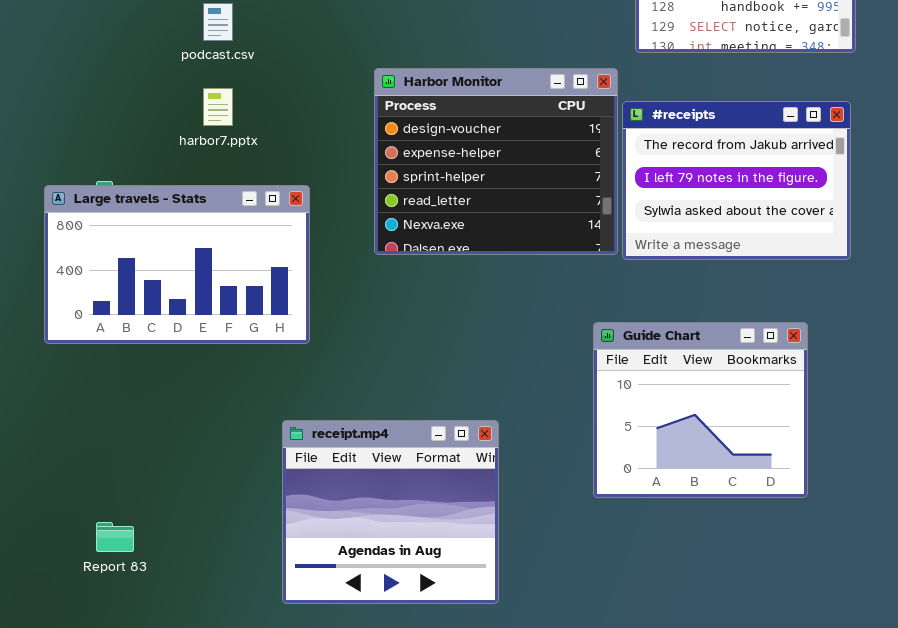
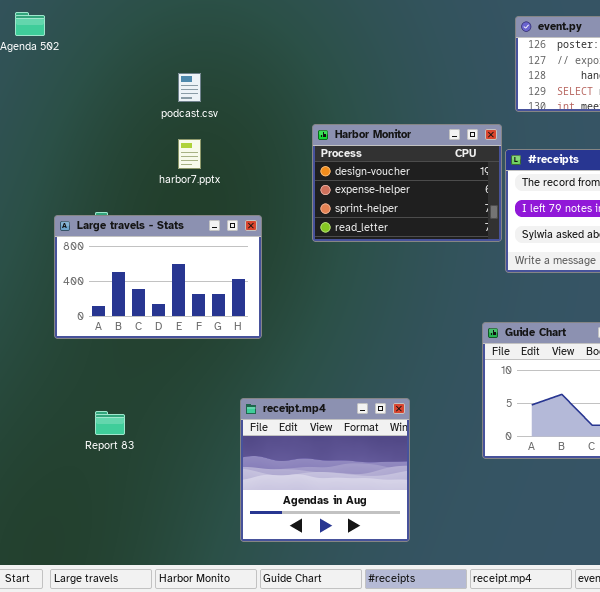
Harbor Monitor: [374,68,618,255] -> [312,124,502,242], resized
Report 83: [96,522,134,552] -> [95,411,125,435], moved

